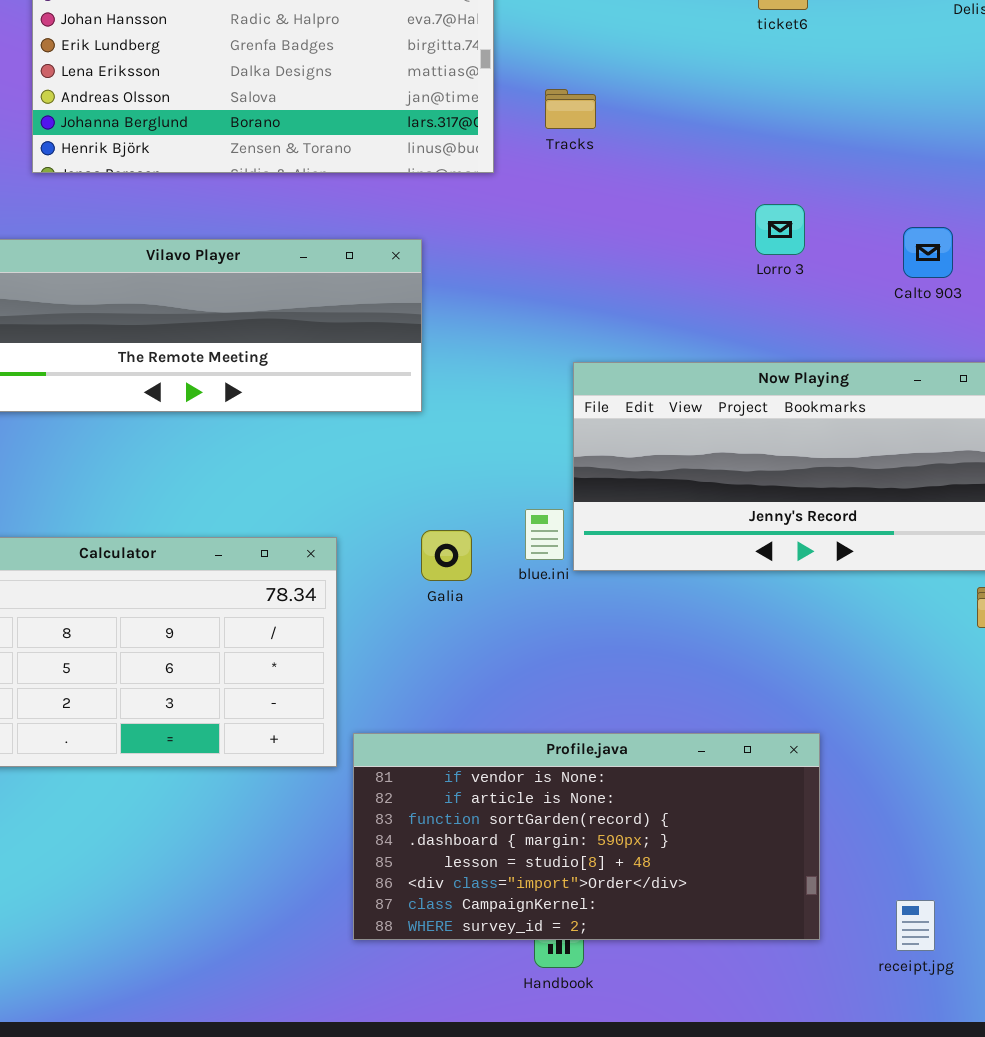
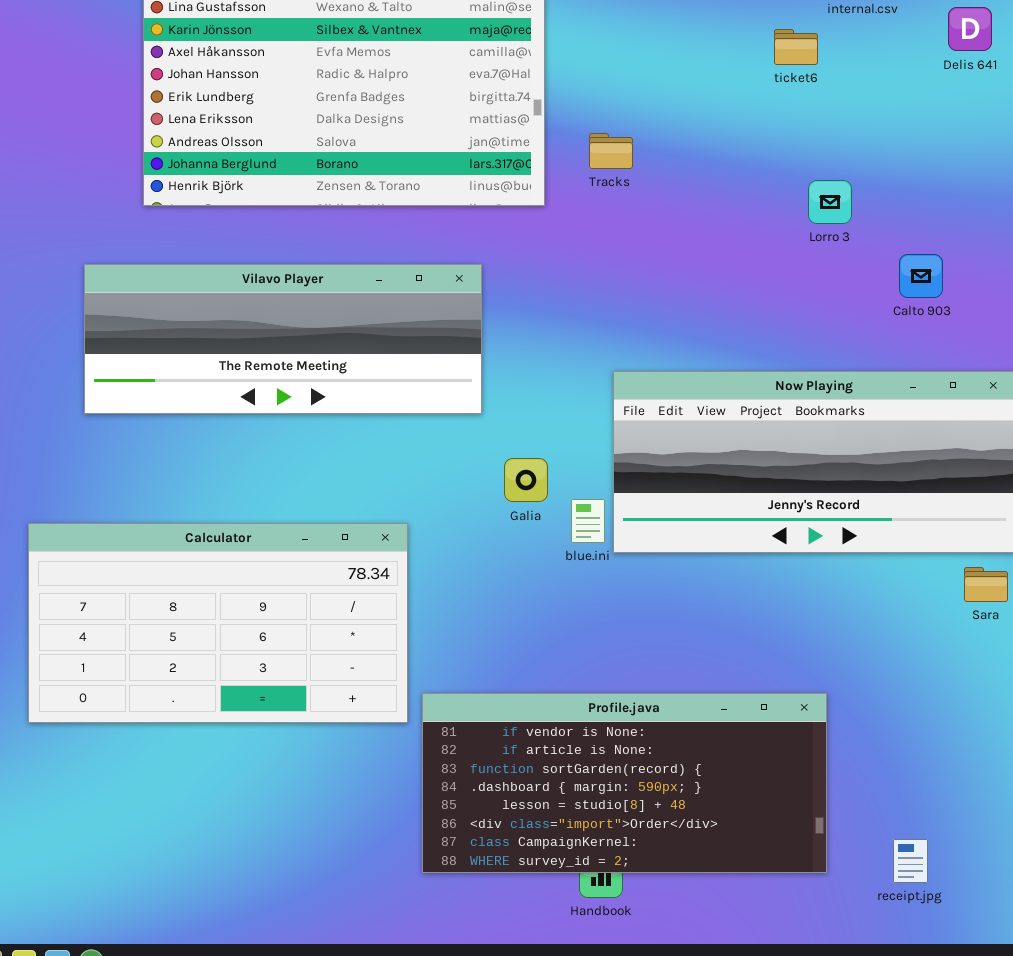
Lorro 3: [755,204,805,255] -> [808,180,852,224], moved
Galia: [421,530,472,581] -> [504,458,548,502], moved

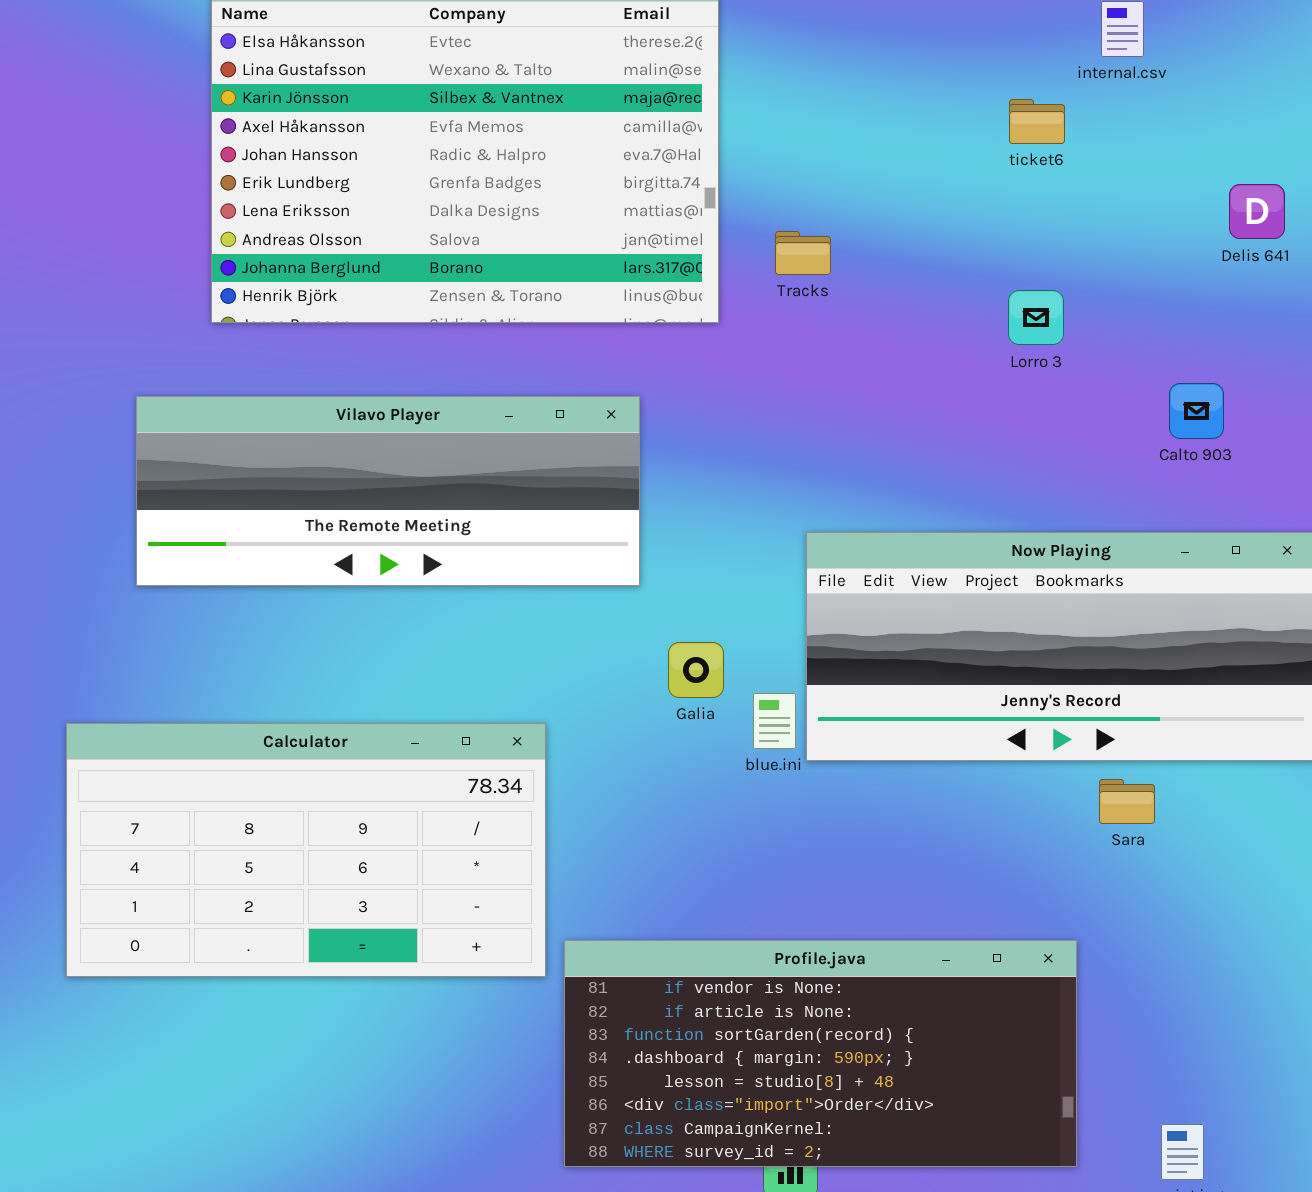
Delis 641: [948,7,992,51] -> [1229,184,1285,239], moved
Lorro 3: [808,180,852,224] -> [1008,290,1064,345], moved
Sara: [964,567,1008,602] -> [1099,779,1155,824], moved

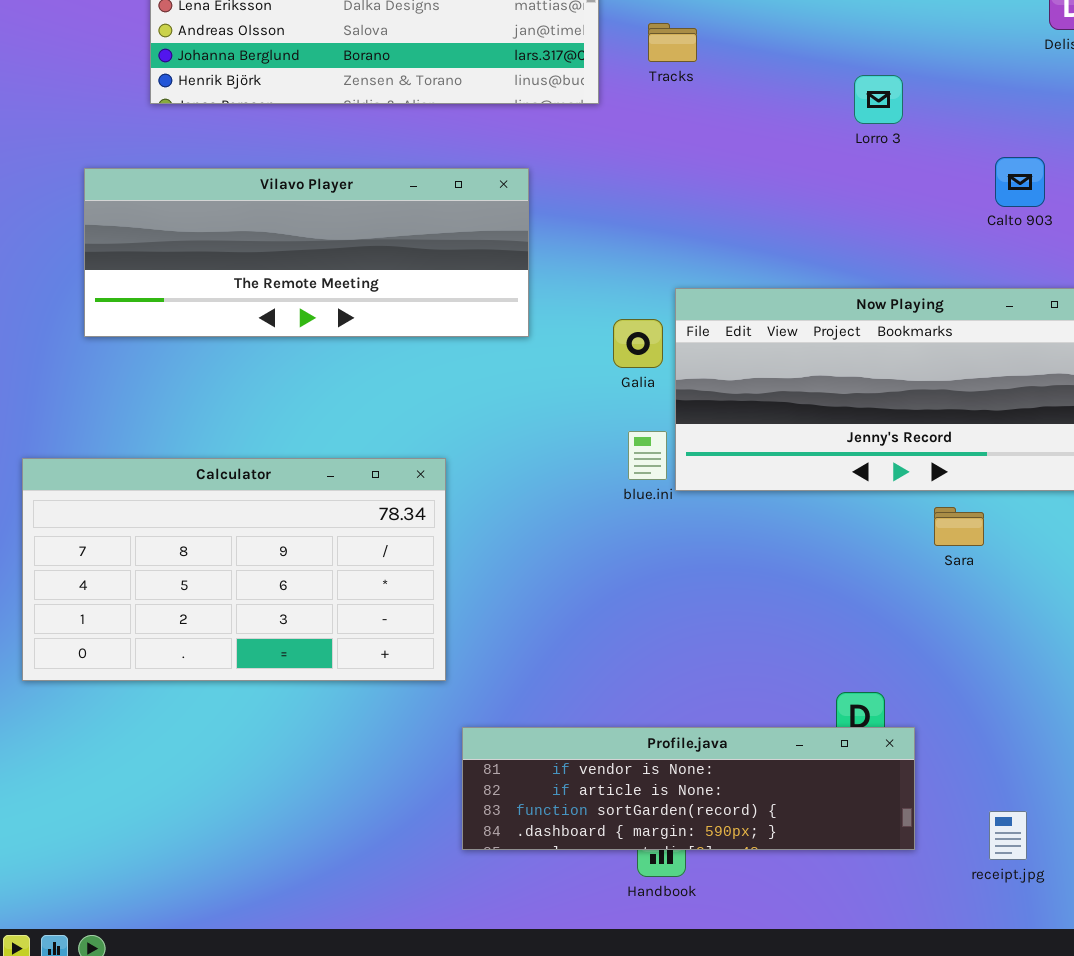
Galia: [668,642,724,698] -> [613,319,663,368], moved
Profile.java: [564,940,1077,1167] -> [462,727,915,850], resized

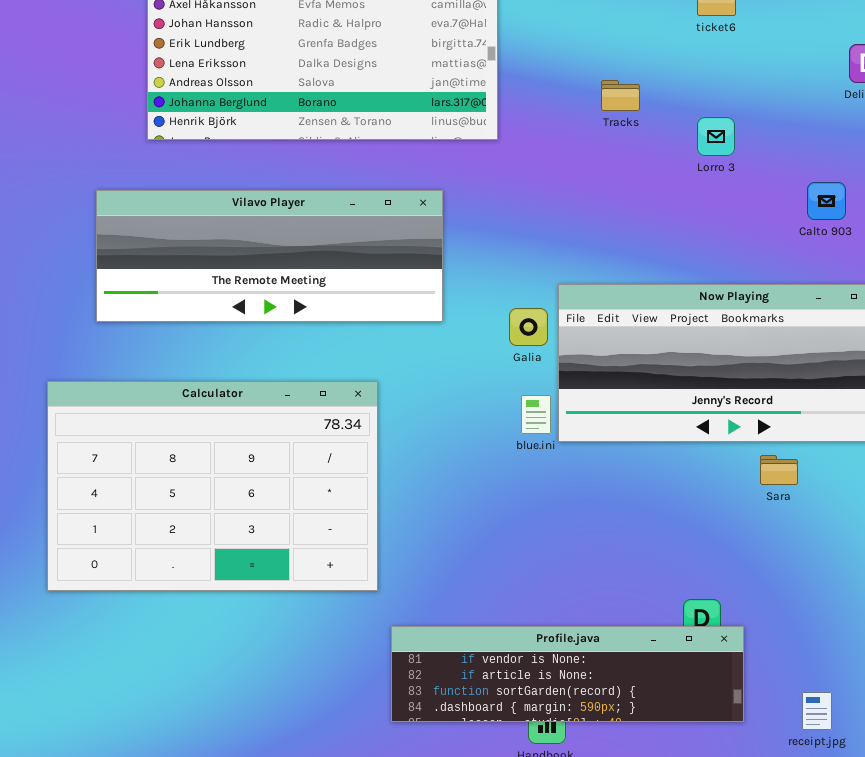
Tracks: [648,23,697,62] -> [601,80,640,111], moved
Calculator: [22,458,446,681] -> [47,381,378,591], resized

